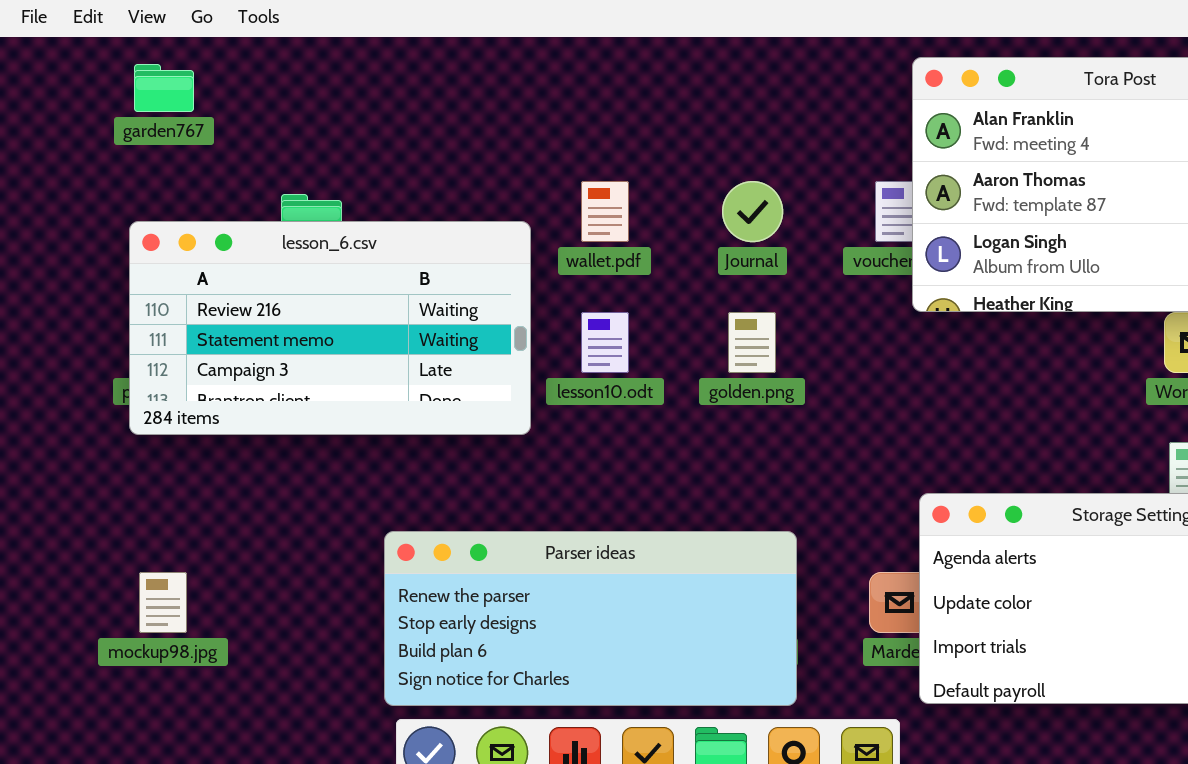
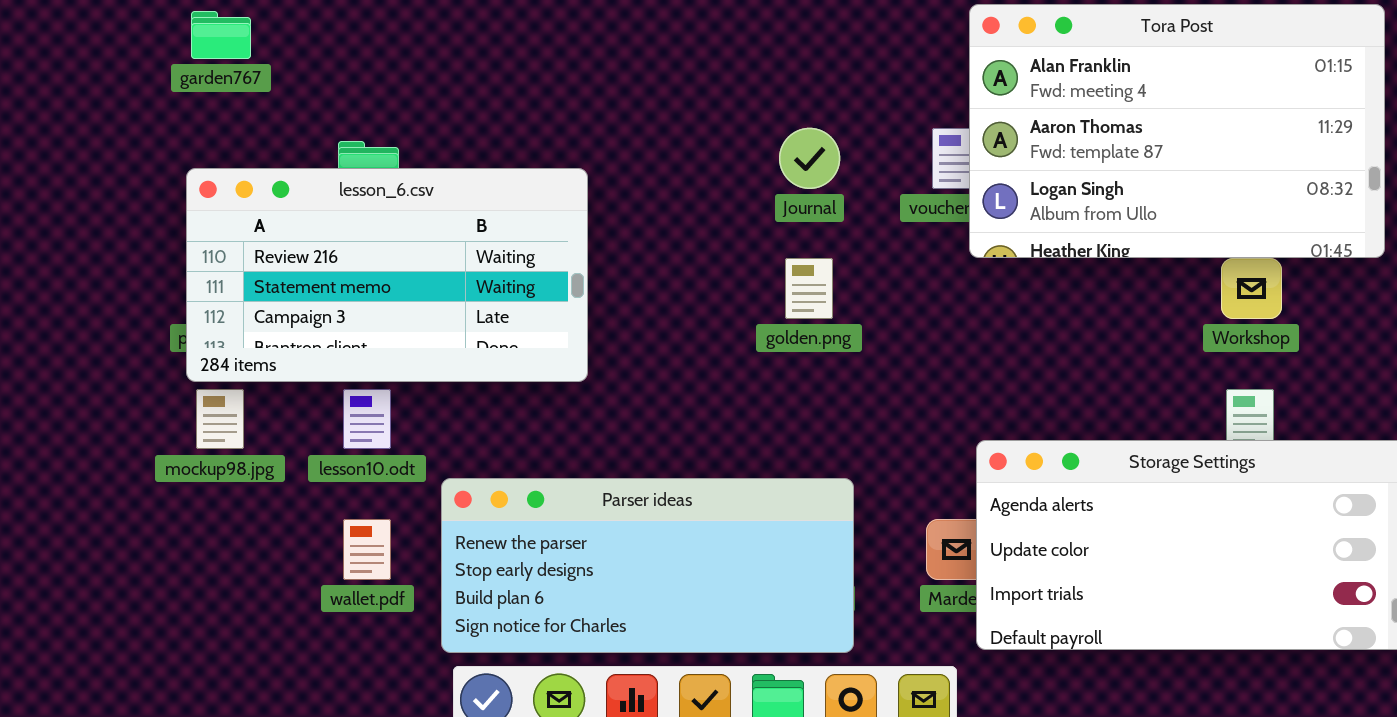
wallet.pdf: [581,181,629,242] -> [343,519,391,580], moved
lesson10.odt: [581,312,629,373] -> [343,389,391,449], moved
mockup98.jpg: [139,572,187,633] -> [196,389,244,449], moved

